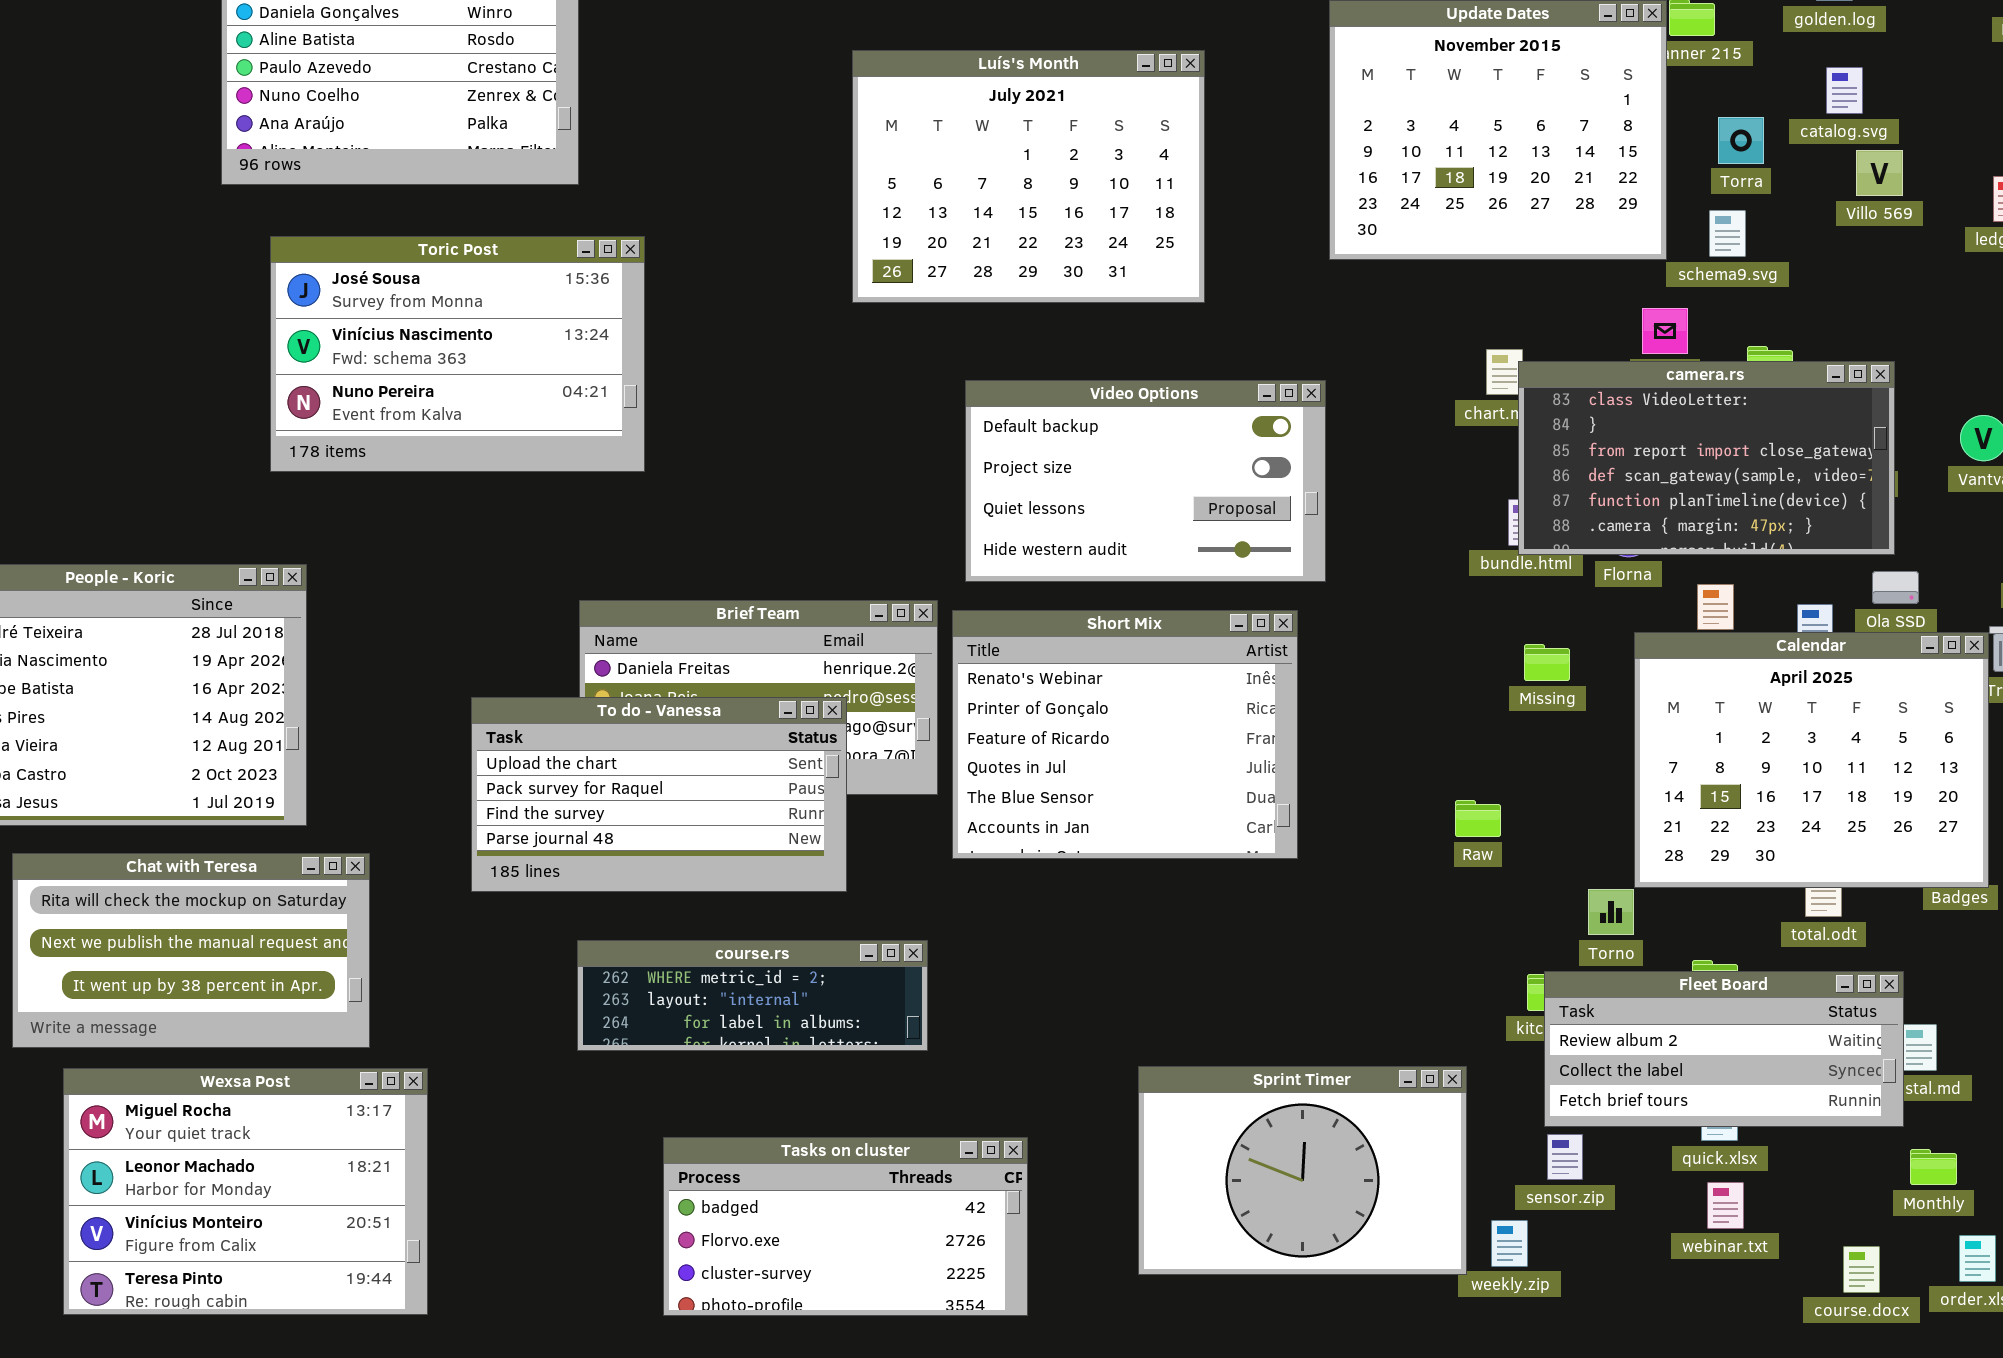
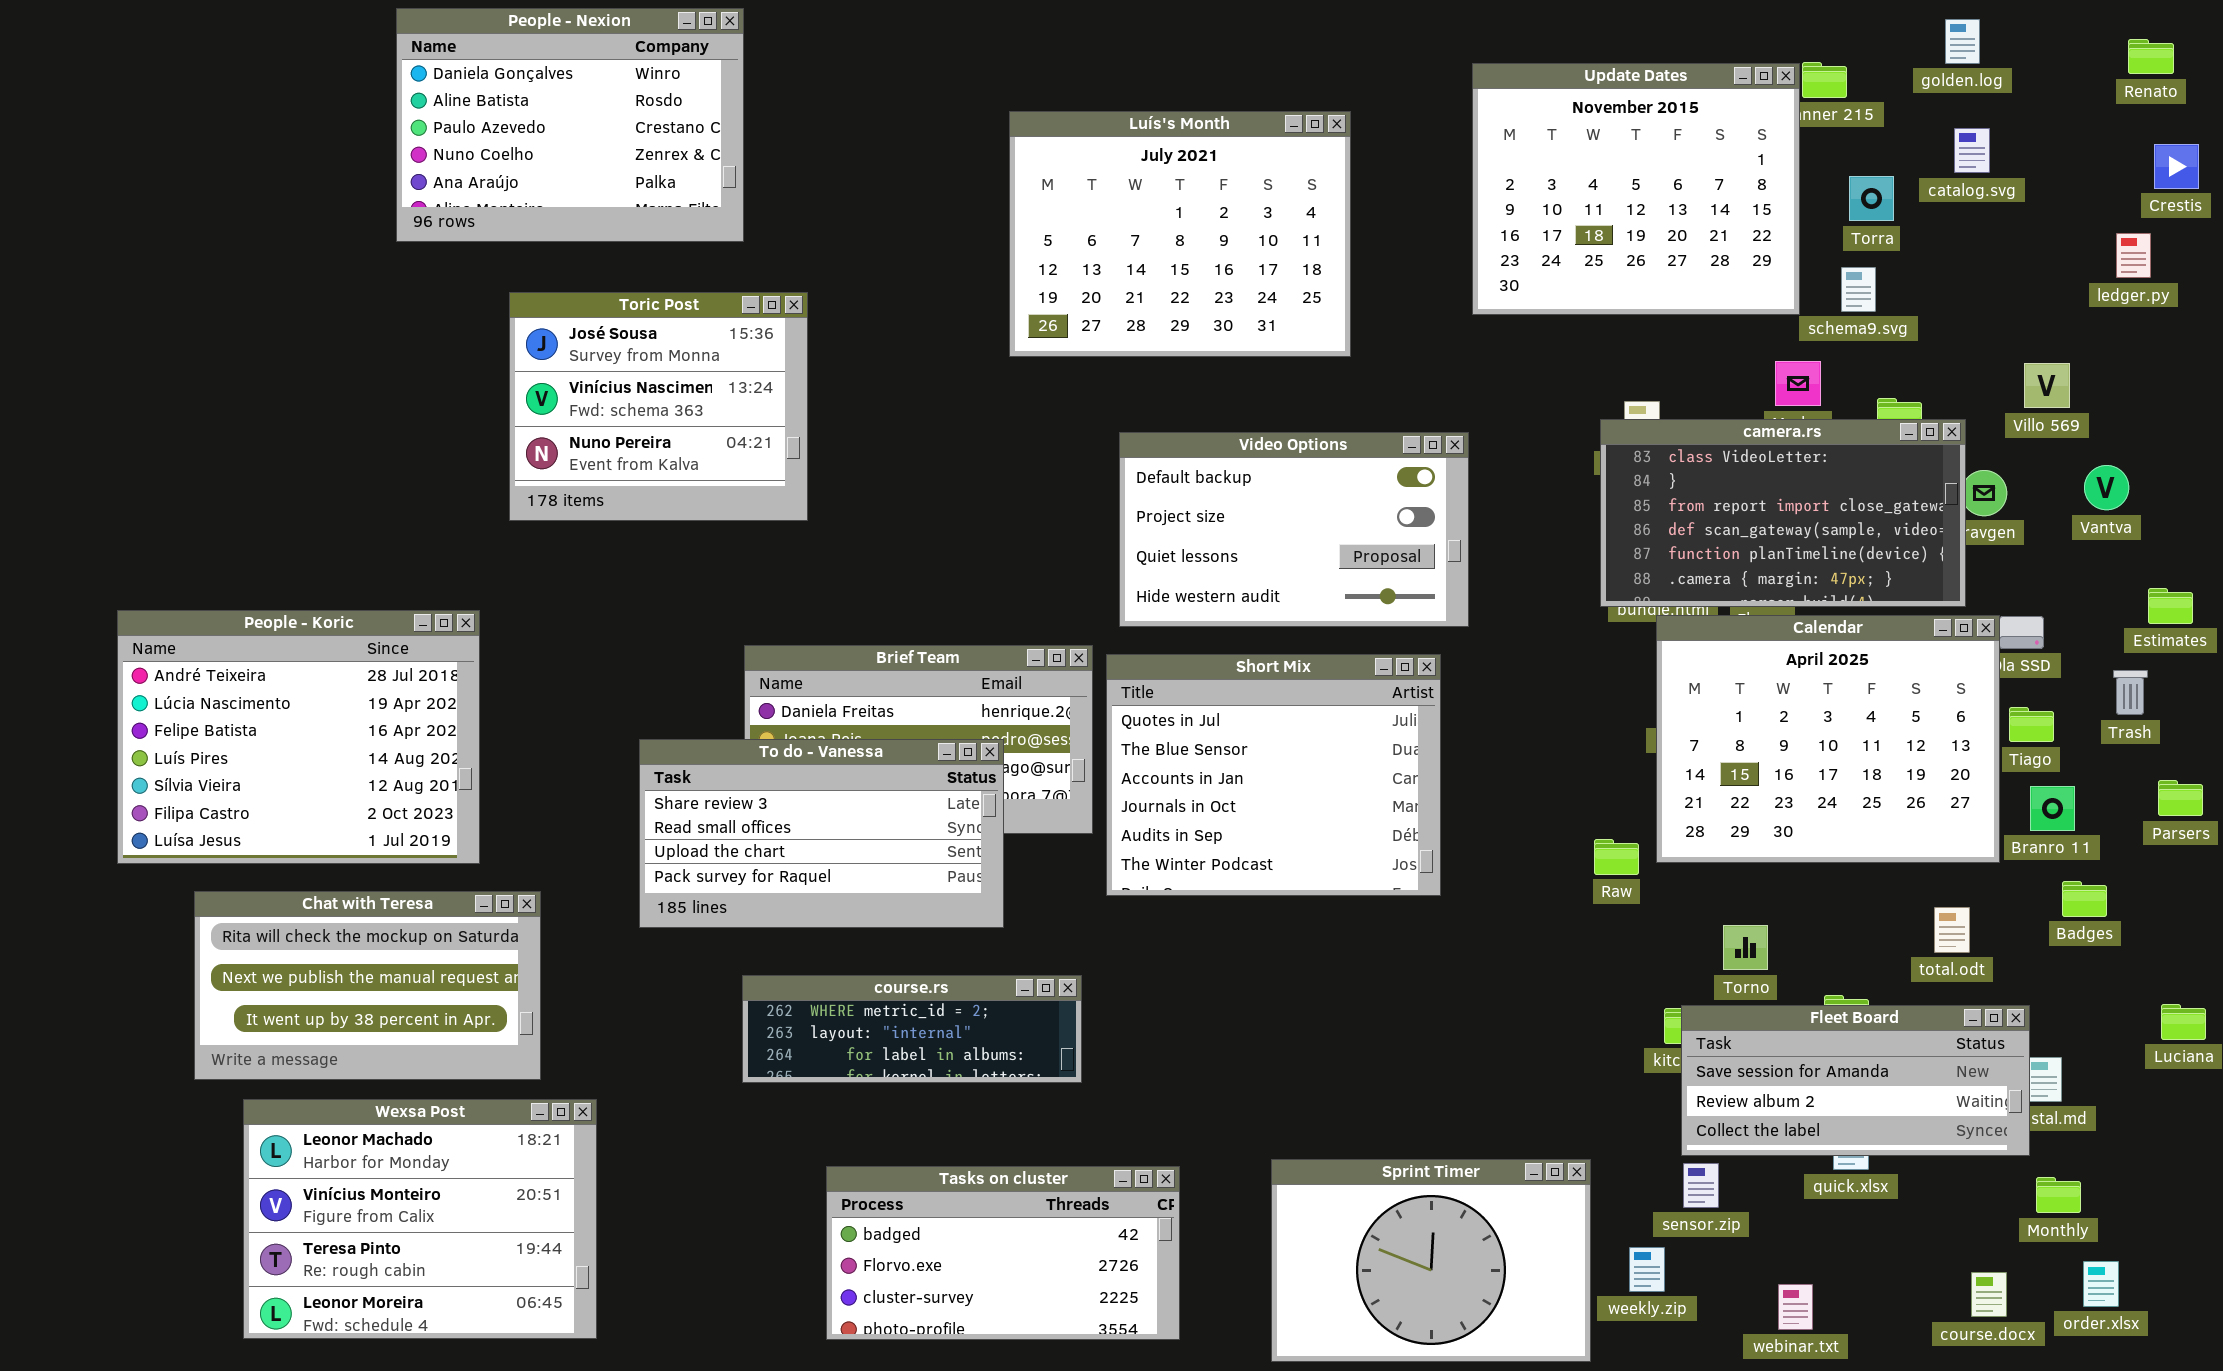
Villo 569: [1856,150,1903,196] -> [2024,363,2070,408], moved
Toric Post: [270,236,645,472] -> [509,292,808,521], resized
camera.rs: [1518,361,1895,555] -> [1600,419,1966,607], moved
Short Mix: [952,610,1298,859] -> [1106,654,1441,896], scrolled down 3 rows
Calendar: [1634,632,1989,888] -> [1656,615,2000,863], moved
To do - Vanessa: [471,697,847,892] -> [639,739,1004,928], scrolled up 2 rows
Fleet Board: [1544,971,1904,1127] -> [1681,1005,2030,1156], scrolled up 1 row
Sprint Timer: [1138,1066,1467,1275] -> [1271,1159,1591,1362], moved
Wexsa Post: [63,1068,428,1315] -> [243,1099,597,1339], scrolled down 1 row
webinar.txt: [1707,1182,1744,1229] -> [1778,1284,1813,1330], moved

